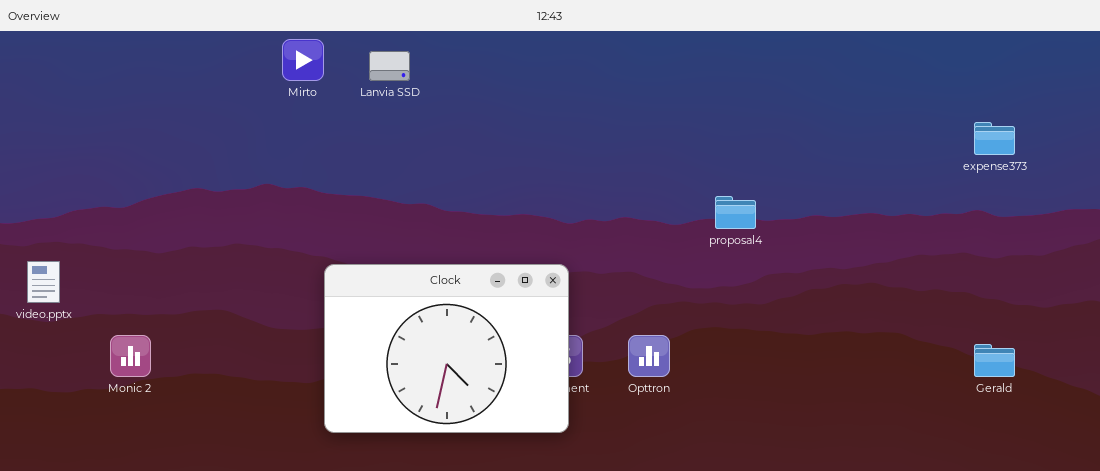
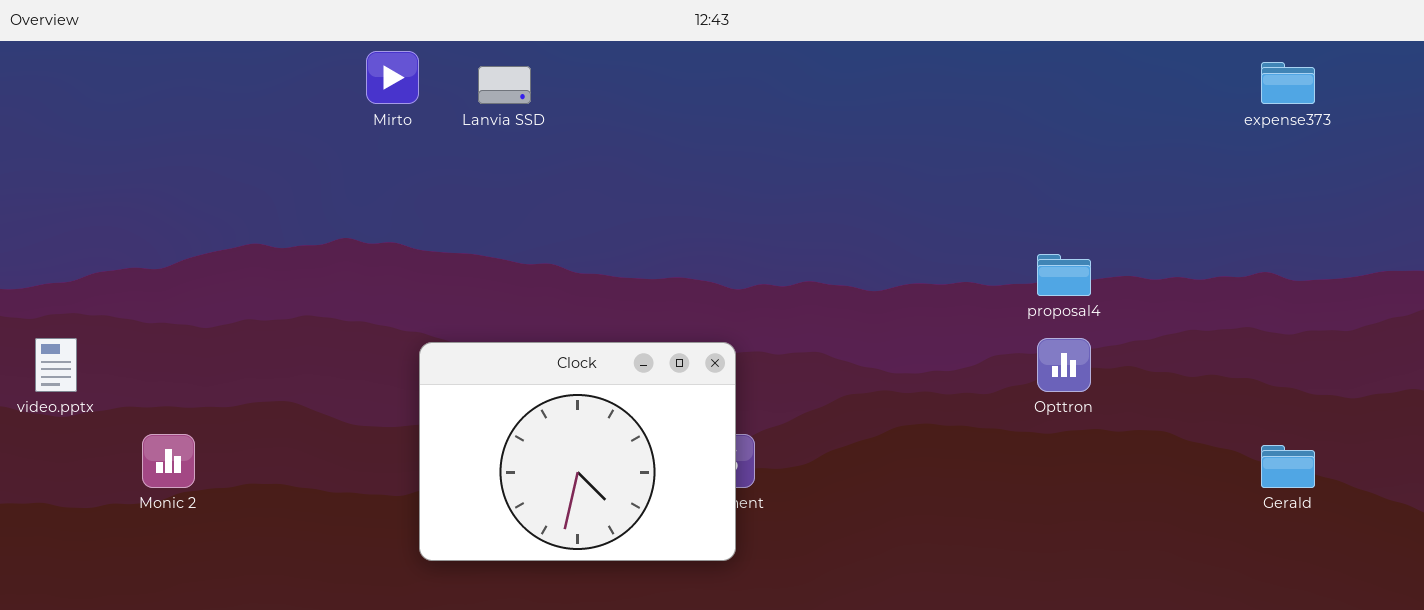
expense373: [974,122,1015,155] -> [1261,62,1315,104], moved
proposal4: [715,196,756,229] -> [1037,254,1091,296], moved
Opttron: [628,335,670,377] -> [1037,338,1091,392], moved

